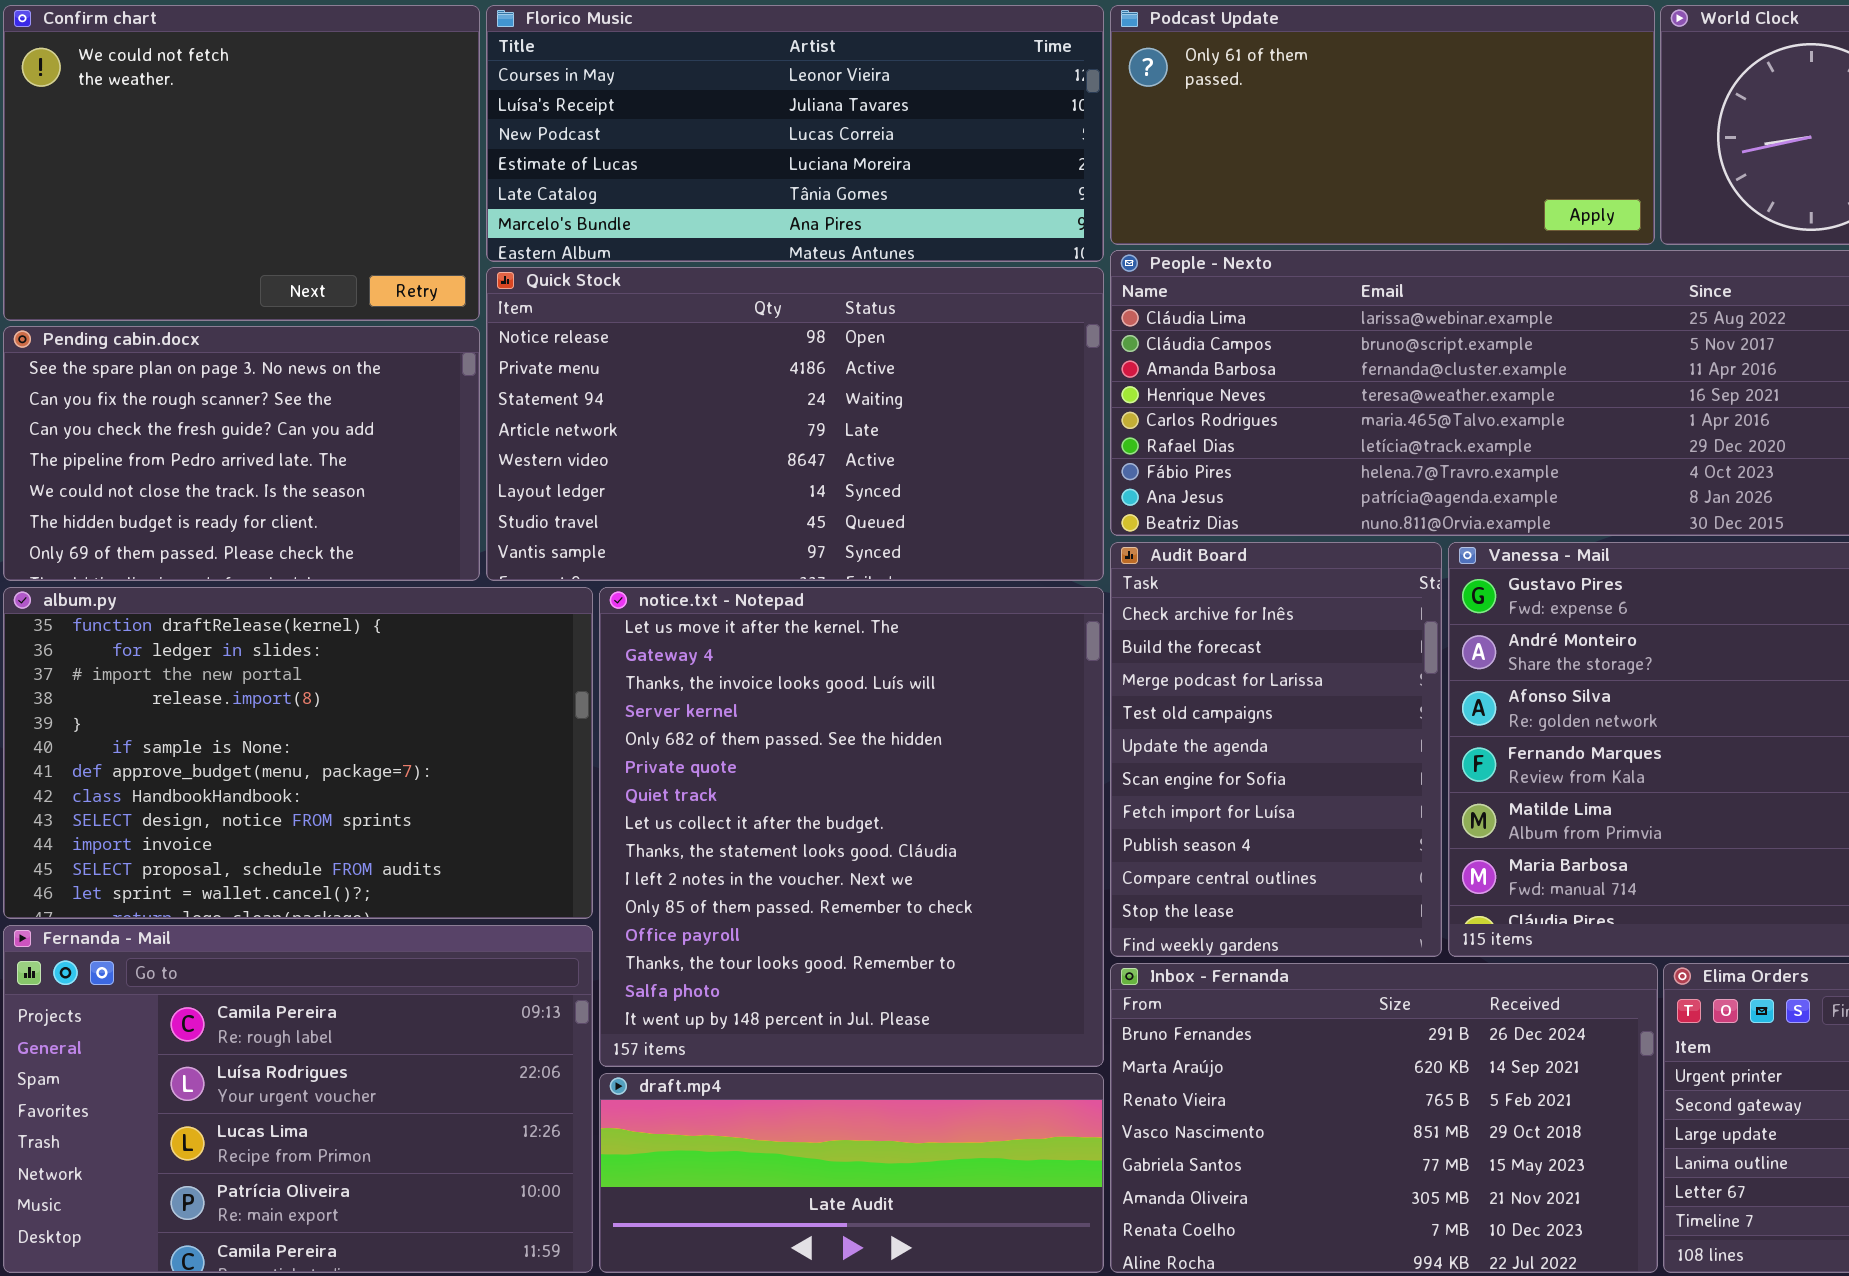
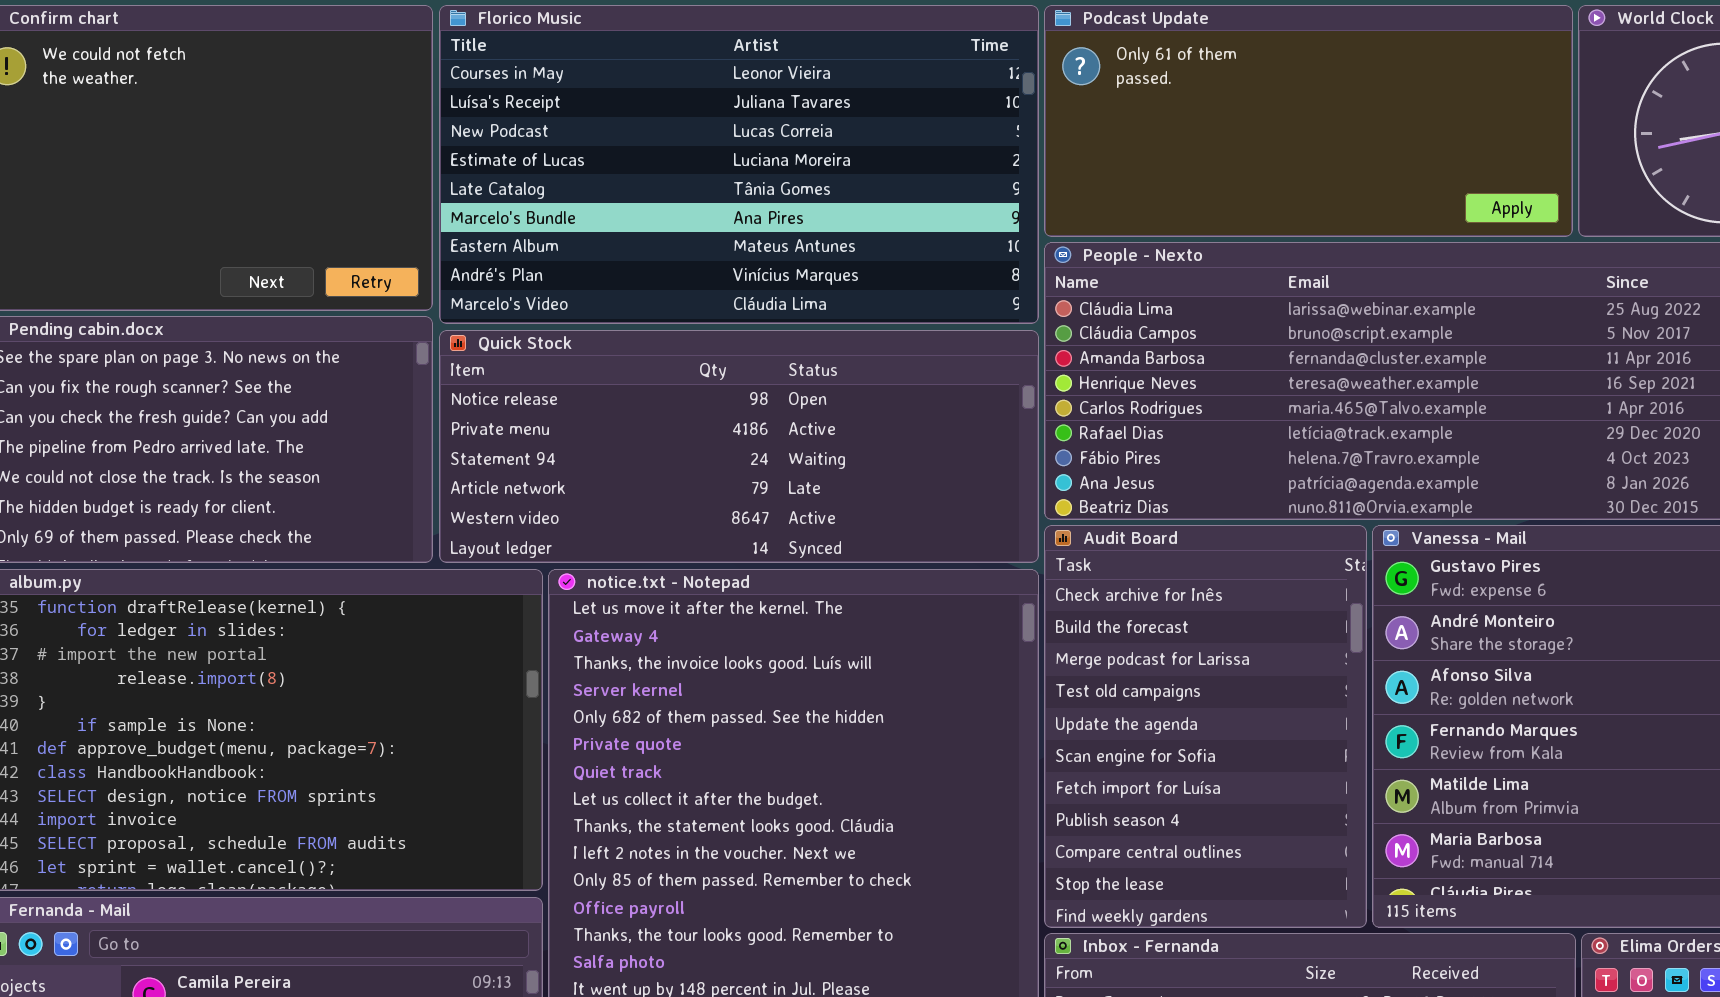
Florico Music: [486,5,1104,262] -> [439,5,1039,324], resized
Quick Stock: [486,267,1104,581] -> [439,330,1039,563], resized

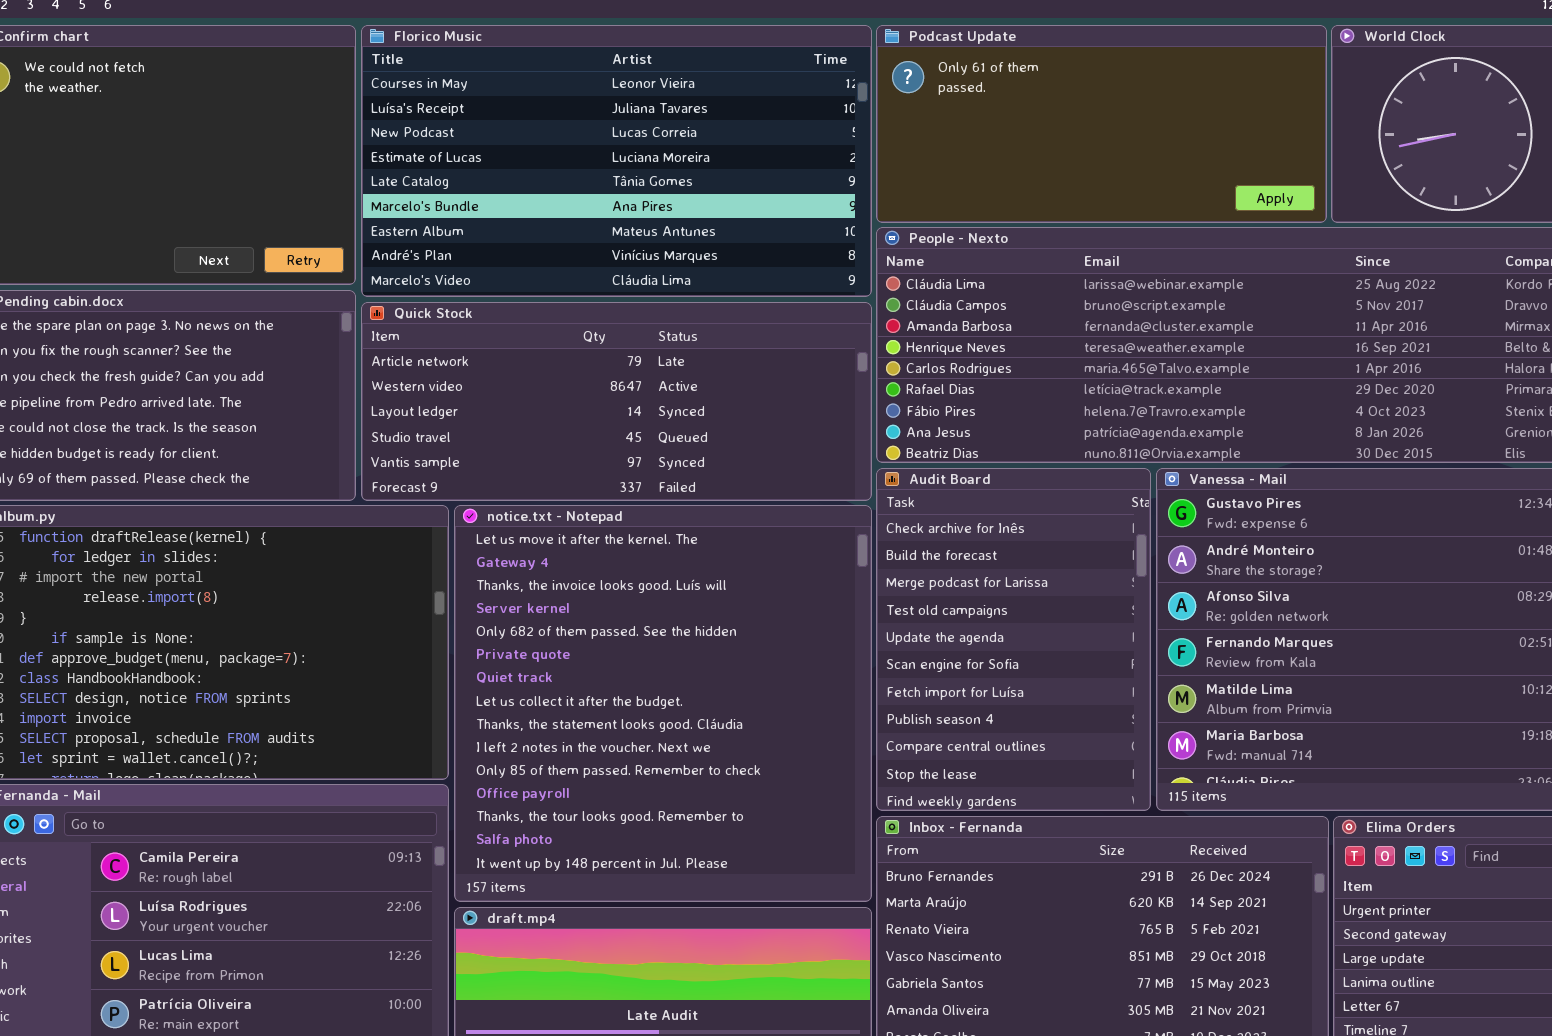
Quick Stock: [439,330,1039,563] -> [361,302,872,501], scrolled down 3 rows

